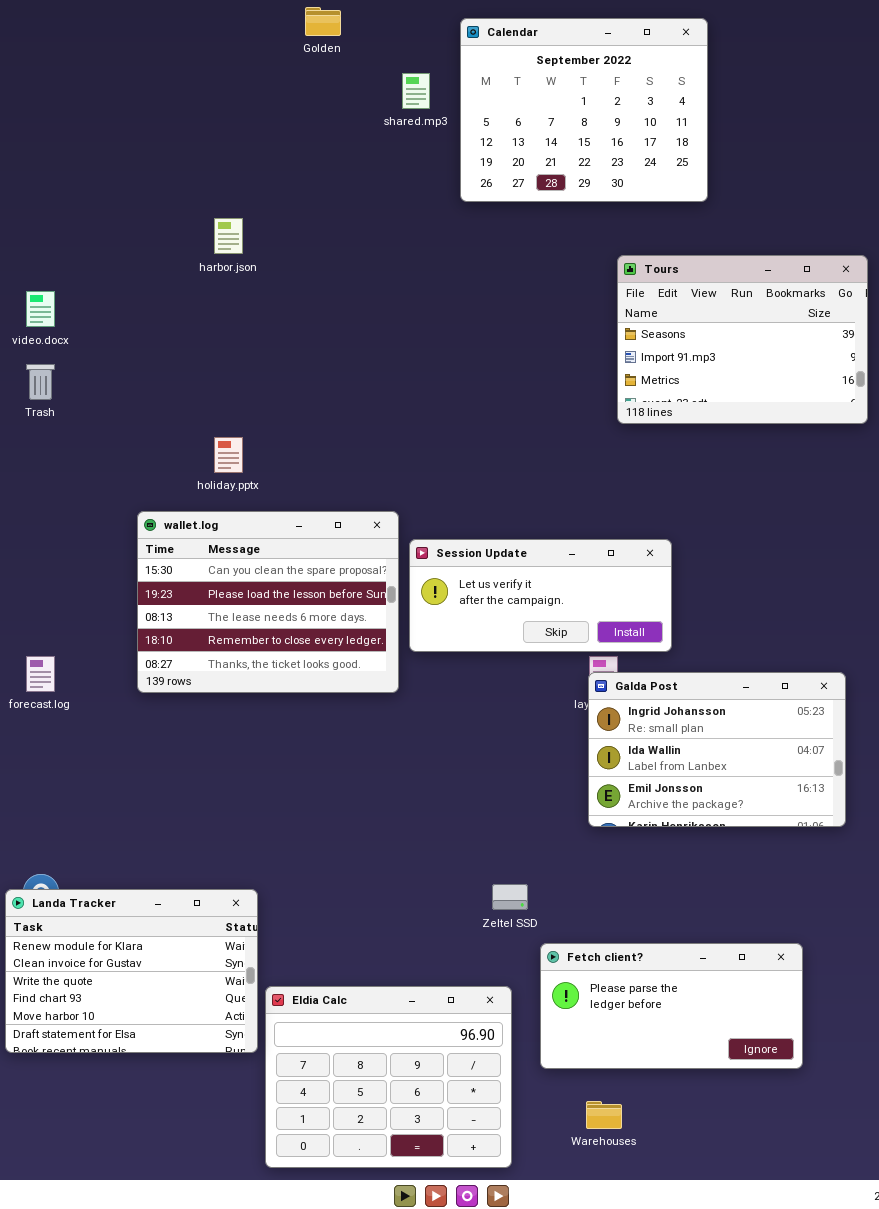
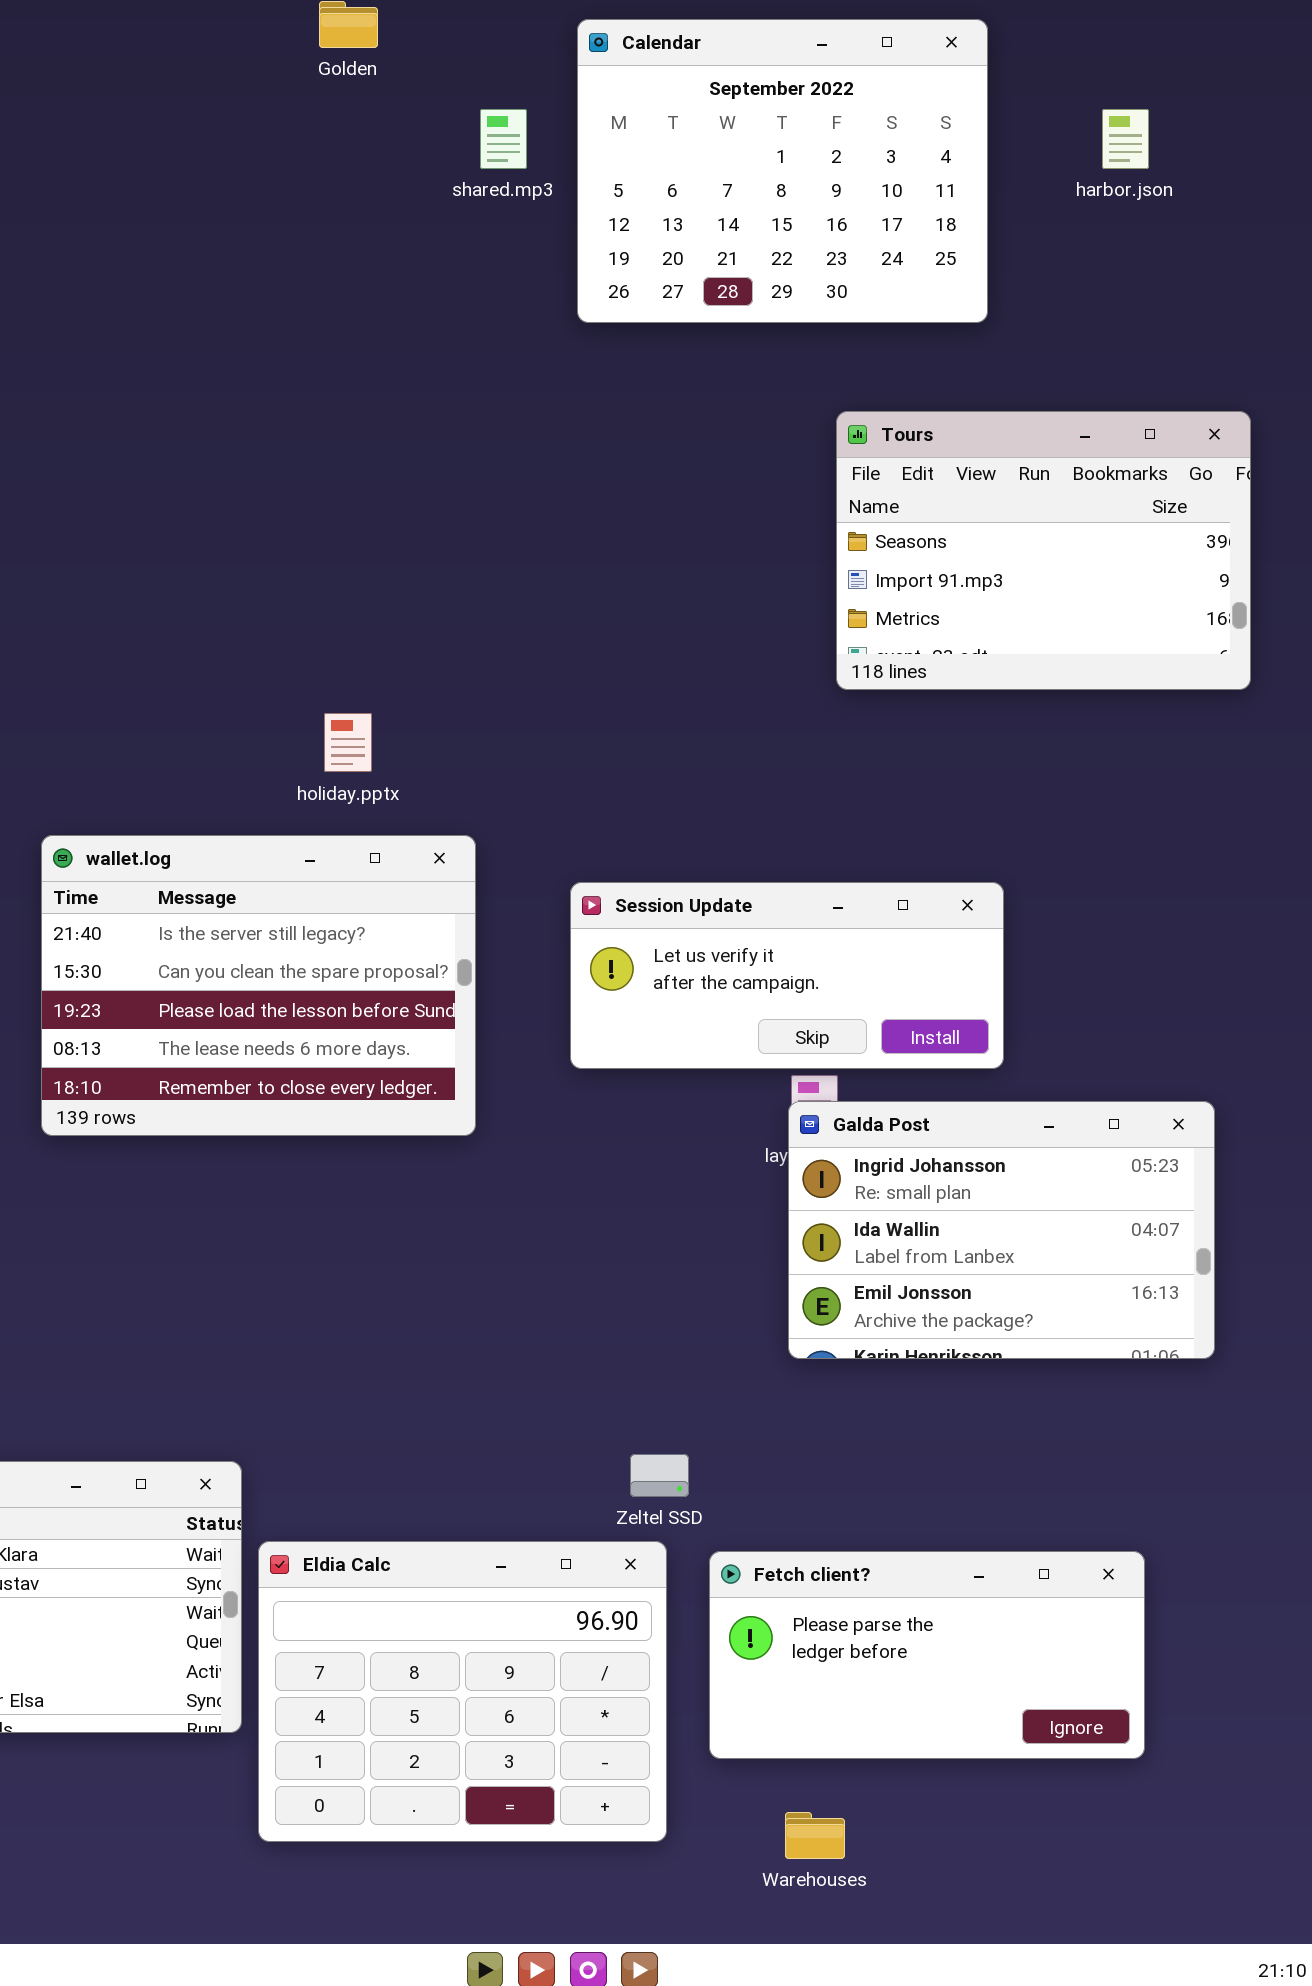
harbor.json: [214,218,243,254] -> [1102,109,1149,169], moved
holiday.pptx: [214,437,243,473] -> [324,713,372,772], moved
wallet.log: [137,511,399,693] -> [41,835,476,1136], scrolled up 1 row
Session Update: [409,539,672,652] -> [570,882,1004,1069], moved
Eldia Calc: [265,986,512,1168] -> [258,1541,667,1842], moved

